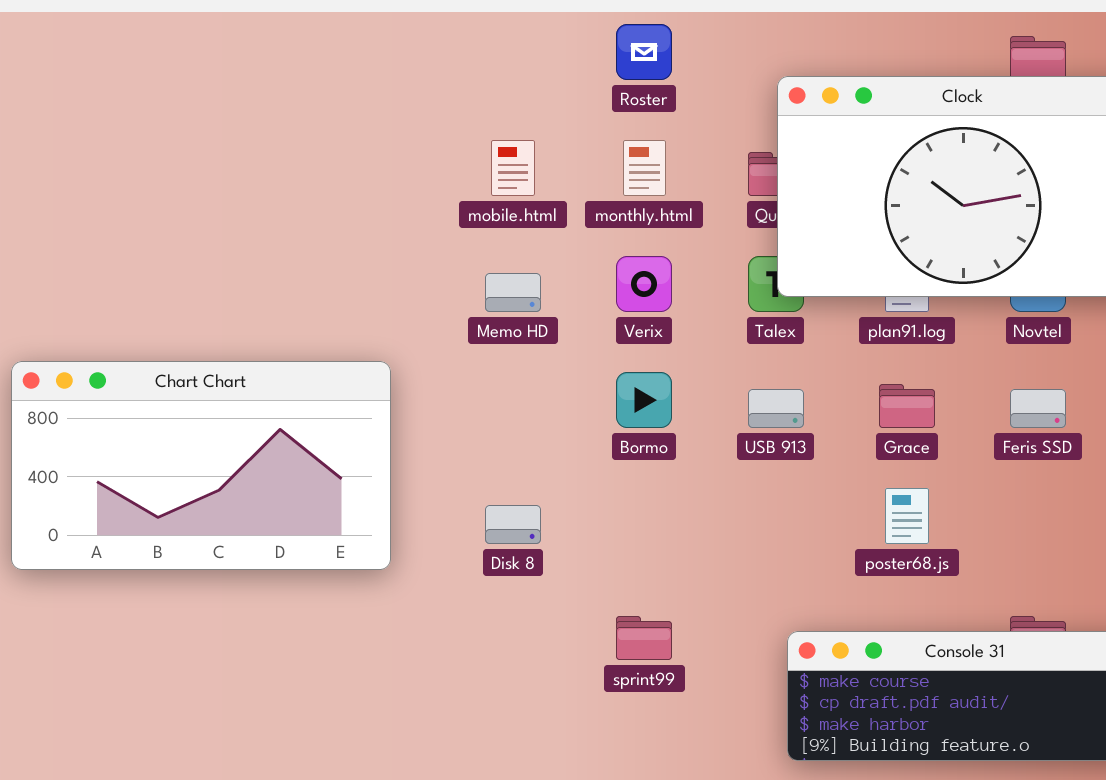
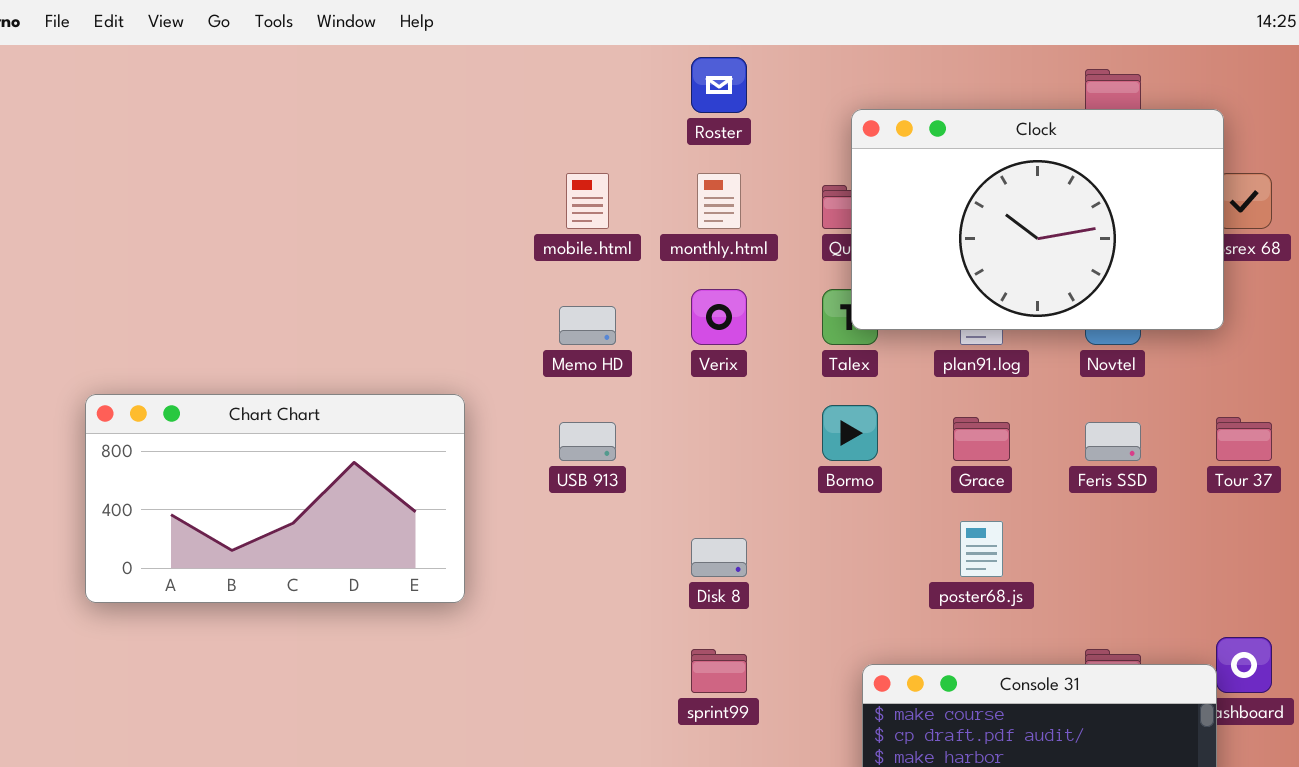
Bormo: [616,372,672,428] -> [822,405,878,461], moved
USB 913: [748,389,804,428] -> [559,422,616,461], moved
Disk 8: [485,505,541,544] -> [691,538,747,577], moved

